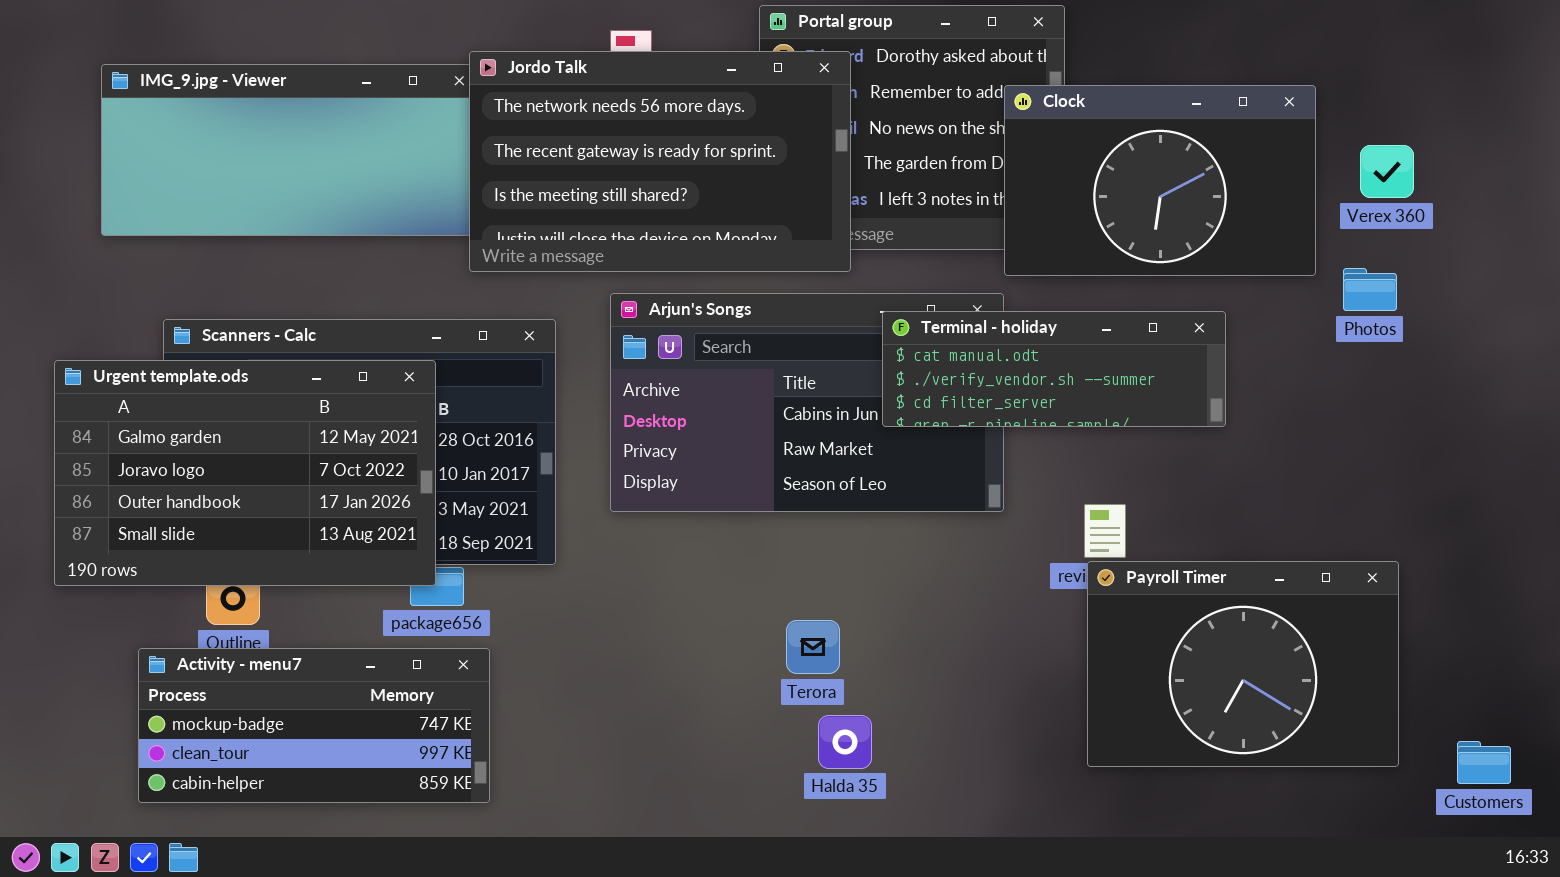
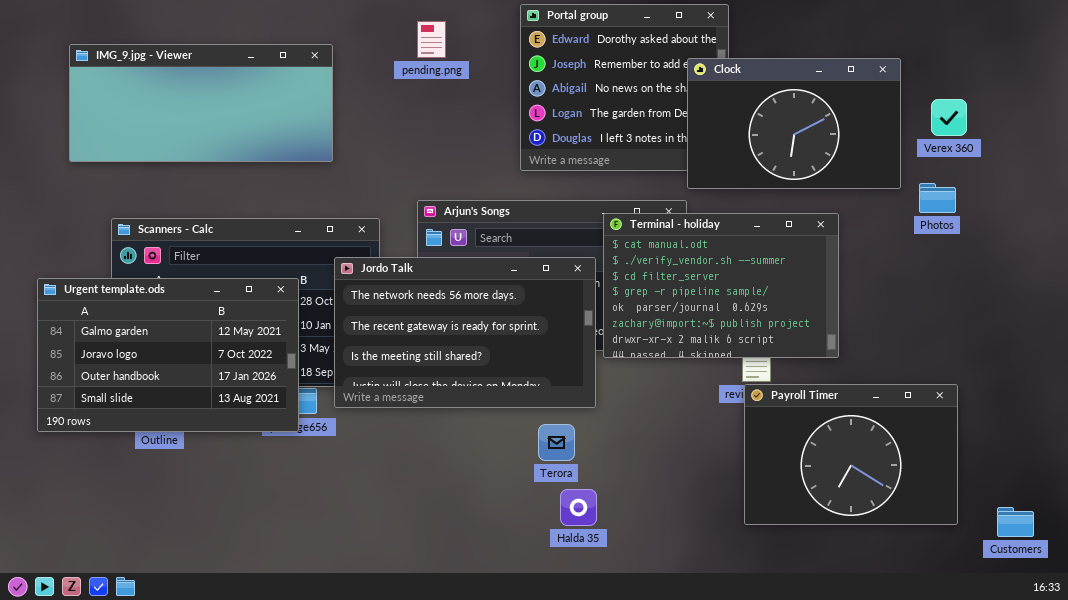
Jordo Talk: [469,51,851,272] -> [334,257,596,408], moved
Terminal - holiday: [882,311,1226,427] -> [603,213,839,358], resized
Urgent template.ods: [54,360,436,586] -> [37,278,299,432], moved
Activity - menu7: [138,648,490,803] -> none, closed

